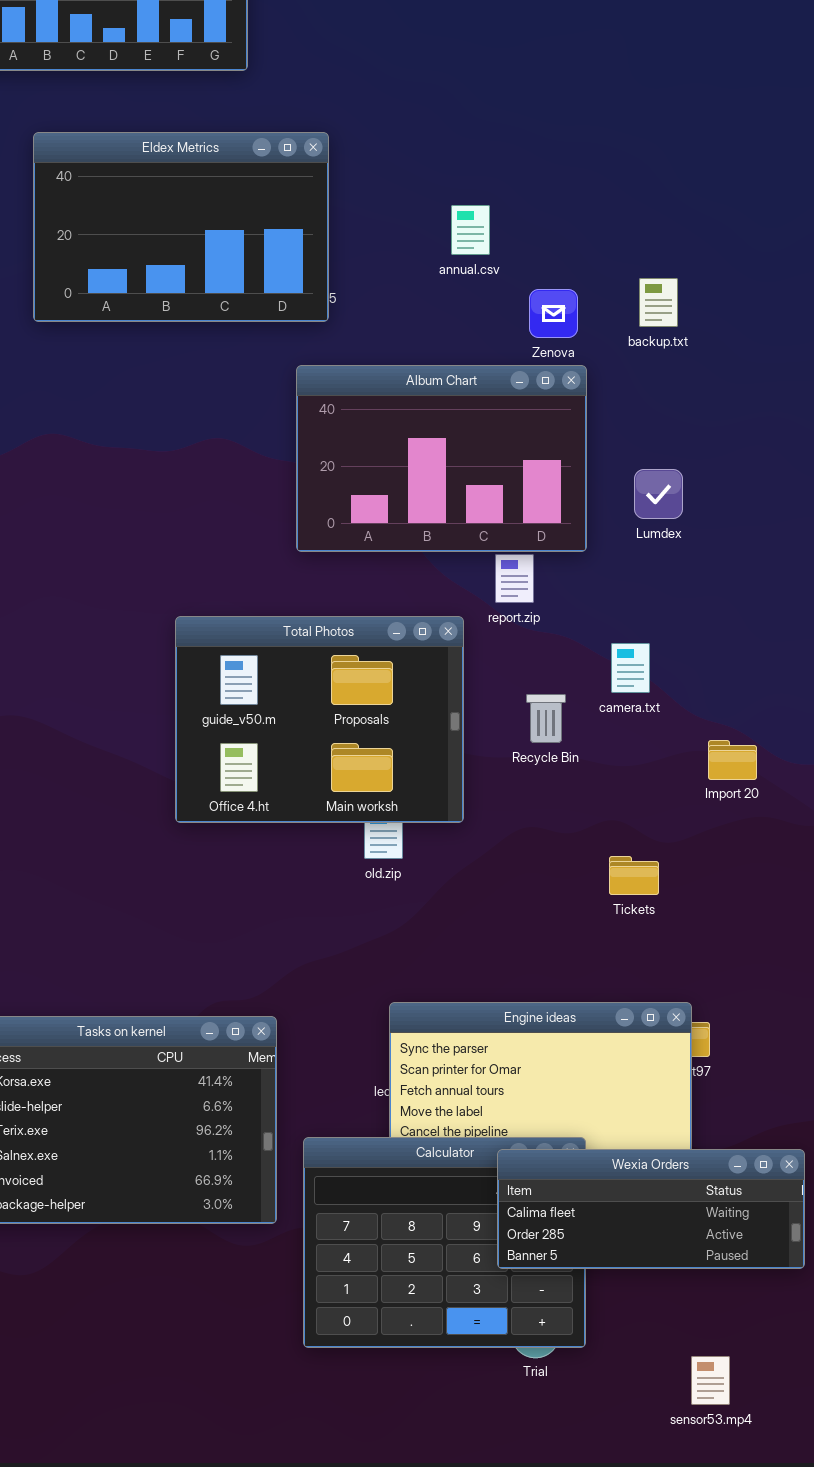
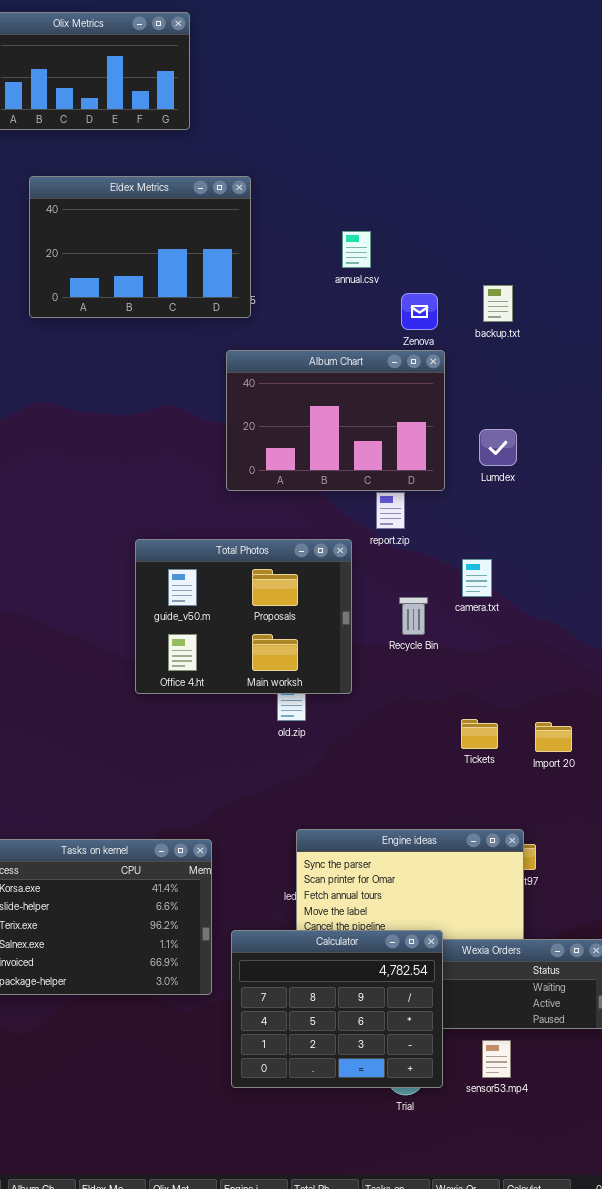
Import 20: [708,740,757,780] -> [535,722,572,752], moved
Calculator: [303,1137,586,1348] -> [231,930,443,1088], raised
sensor53.mp4: [691,1356,730,1405] -> [482,1040,511,1078], moved

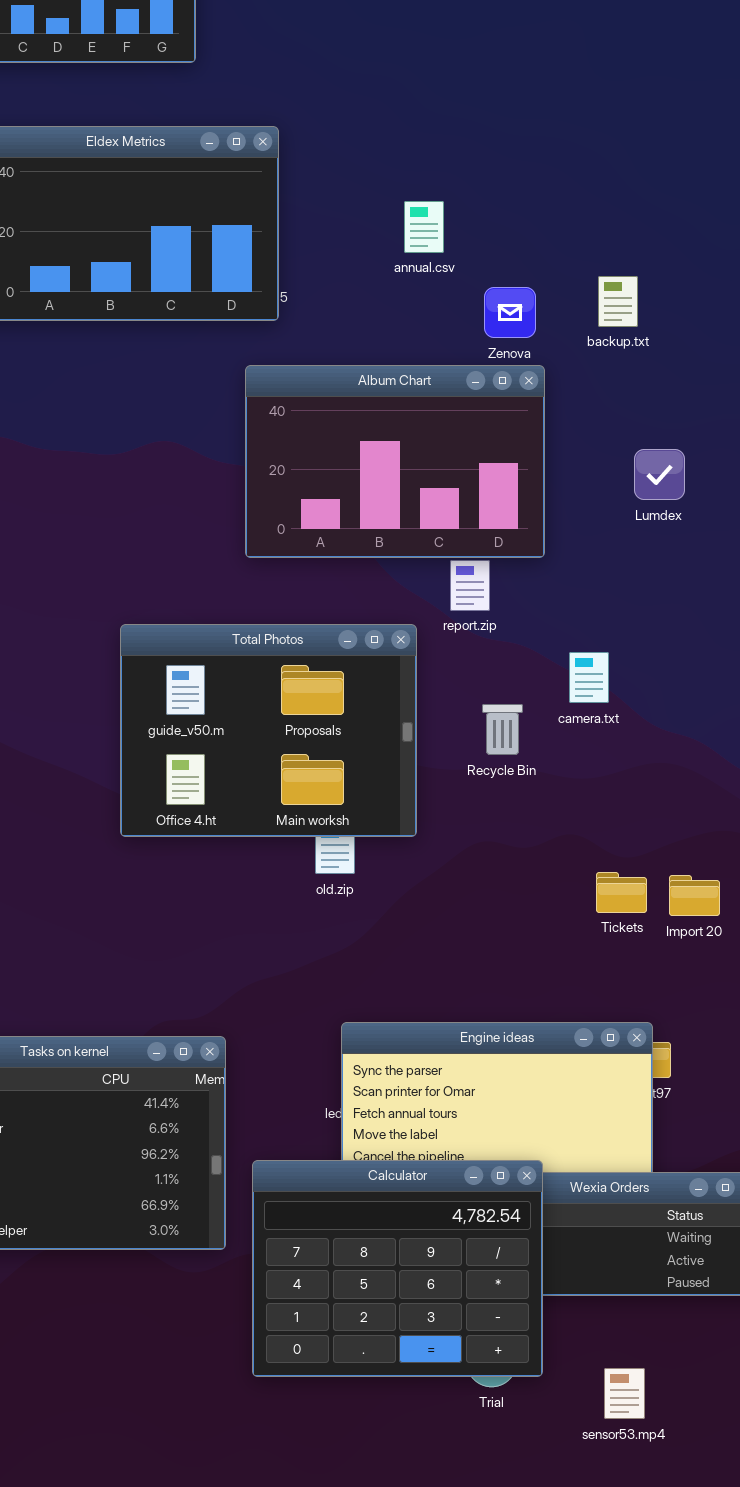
Lumdex: [479,429,517,466] -> [634,449,685,500], moved
Tickets: [461,719,498,749] -> [596,872,647,913], moved
sensor53.mp4: [482,1040,511,1078] -> [604,1368,645,1419], moved

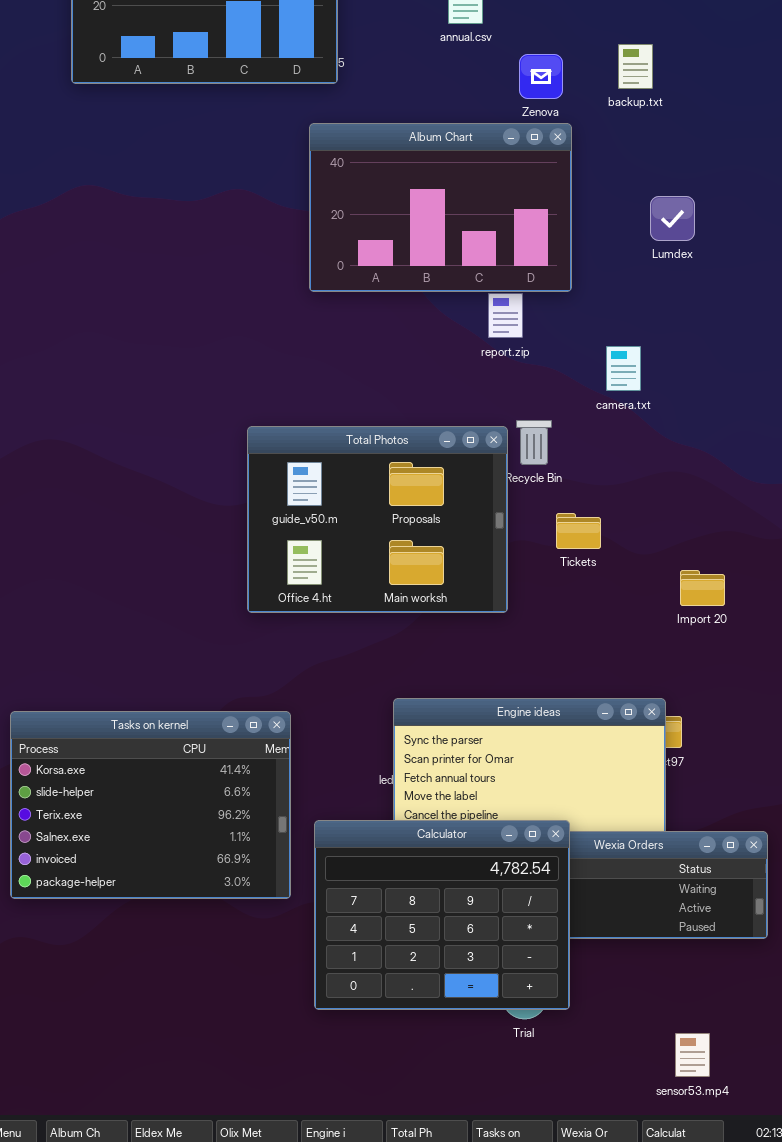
Total Photos: [120,624,417,837] -> [247,426,508,613], moved
camera.txt: [569,652,609,703] -> [606,346,641,391], moved
Tickets: [596,872,647,913] -> [556,513,601,549], moved
sensor53.mp4: [604,1368,645,1419] -> [675,1033,710,1077], moved

